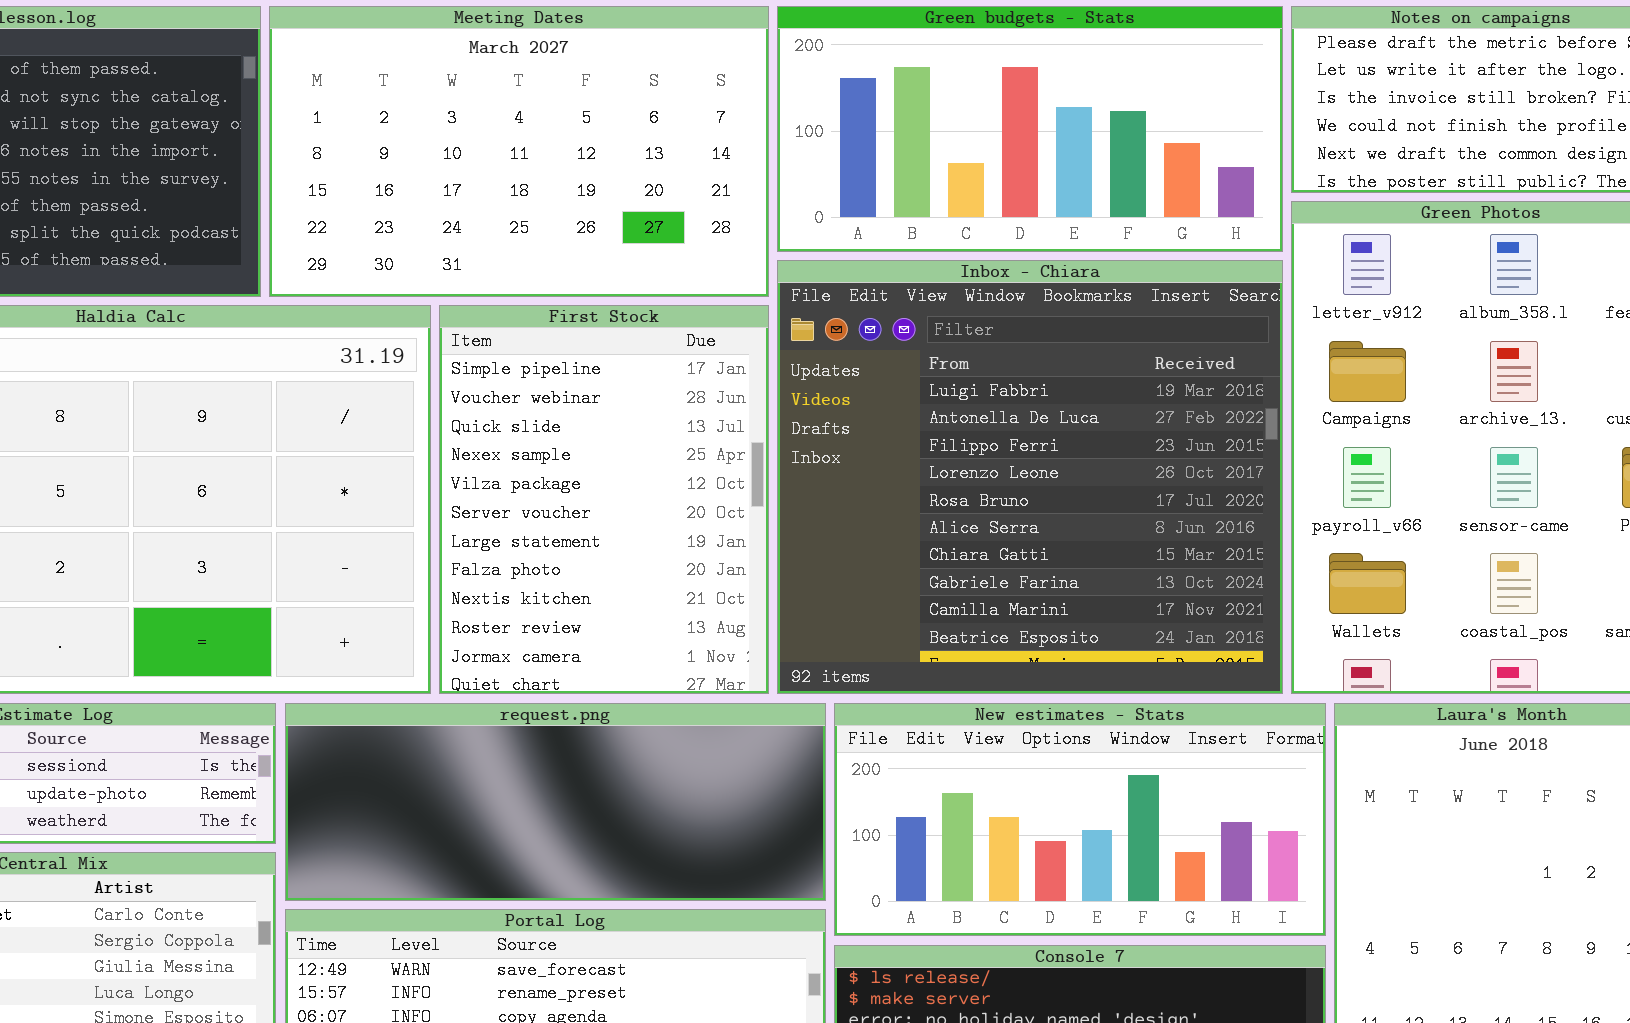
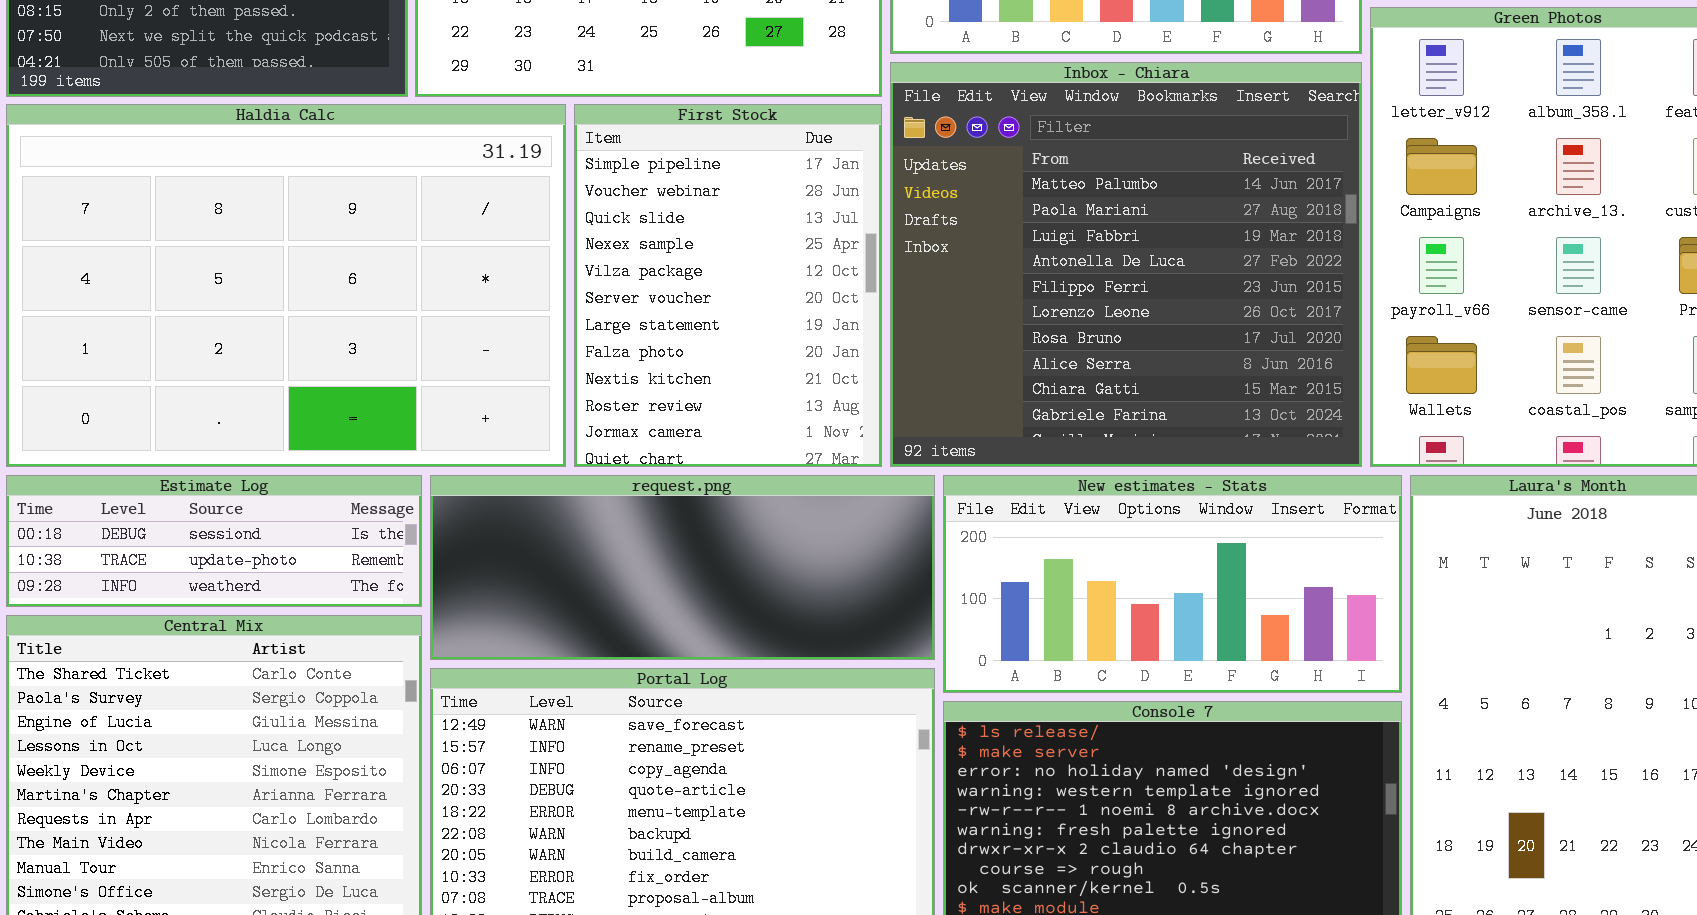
Inbox - Chiara: [777,260,1283,694] -> [890,62,1362,467], scrolled up 2 rows

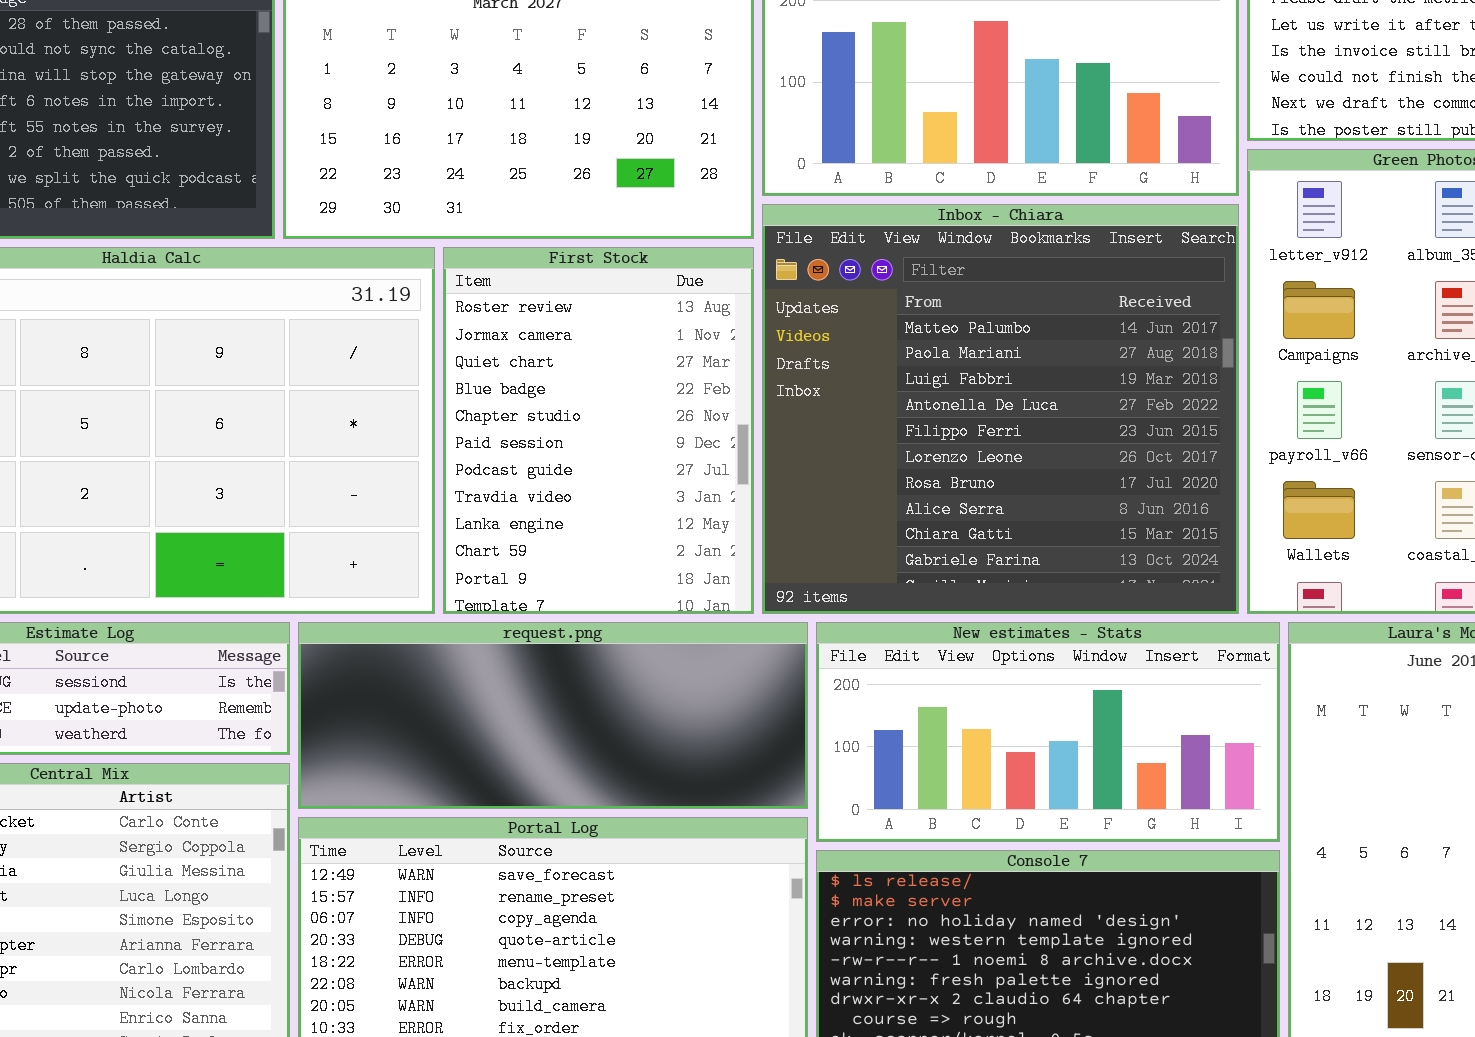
First Stock: [574,104,882,467] -> [443,247,754,614], scrolled down 9 rows

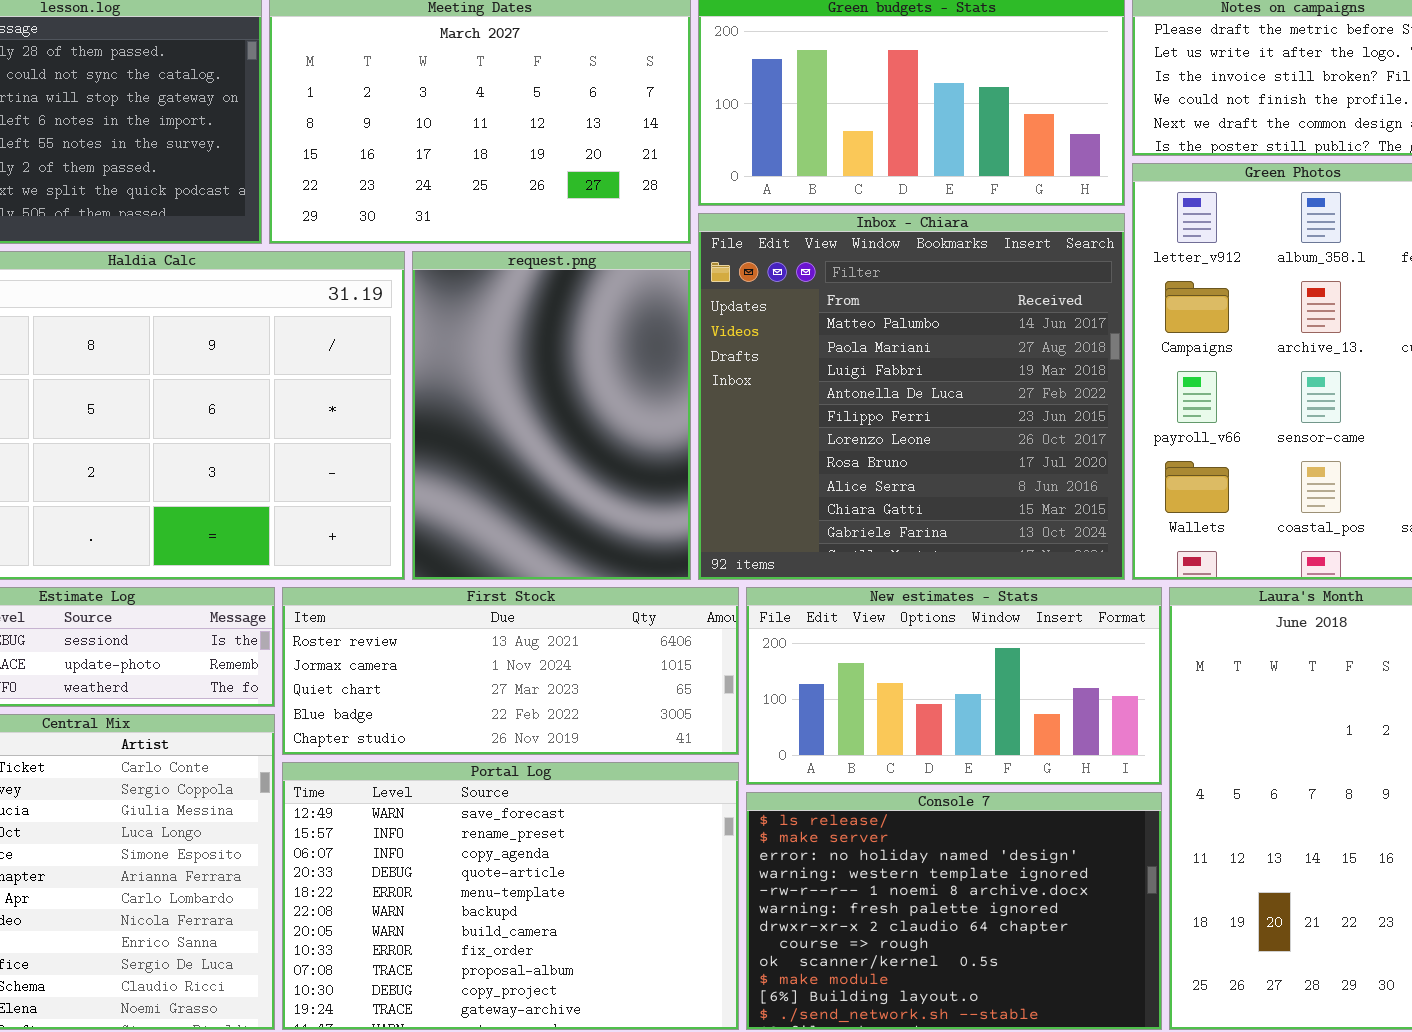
First Stock: [443,247,754,614] -> [282,587,739,755], moved, resized
request.png: [298,622,808,809] -> [412,251,691,580], moved, resized

